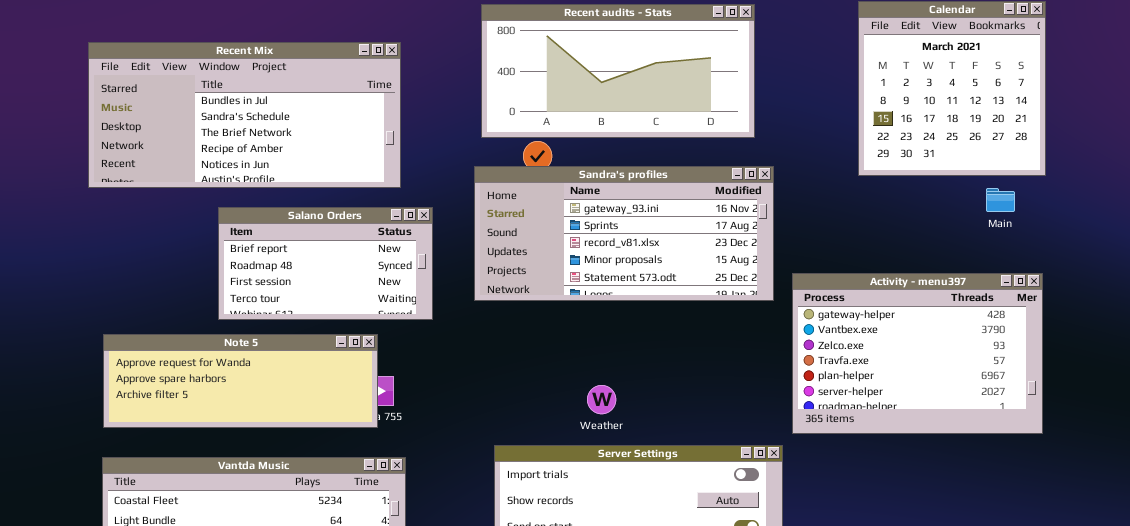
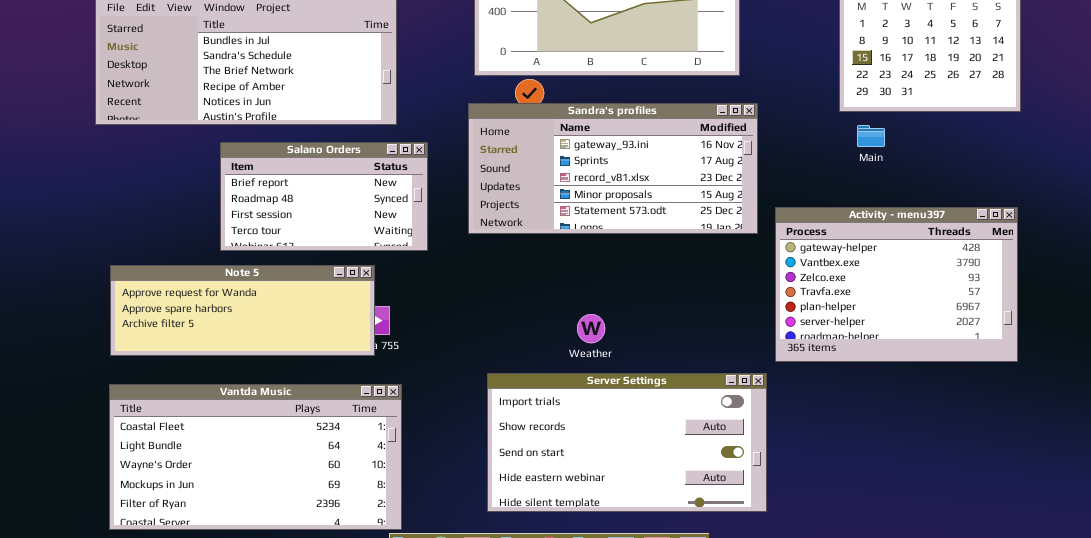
Main: [986,188,1015,212] -> [857,125,885,147], moved

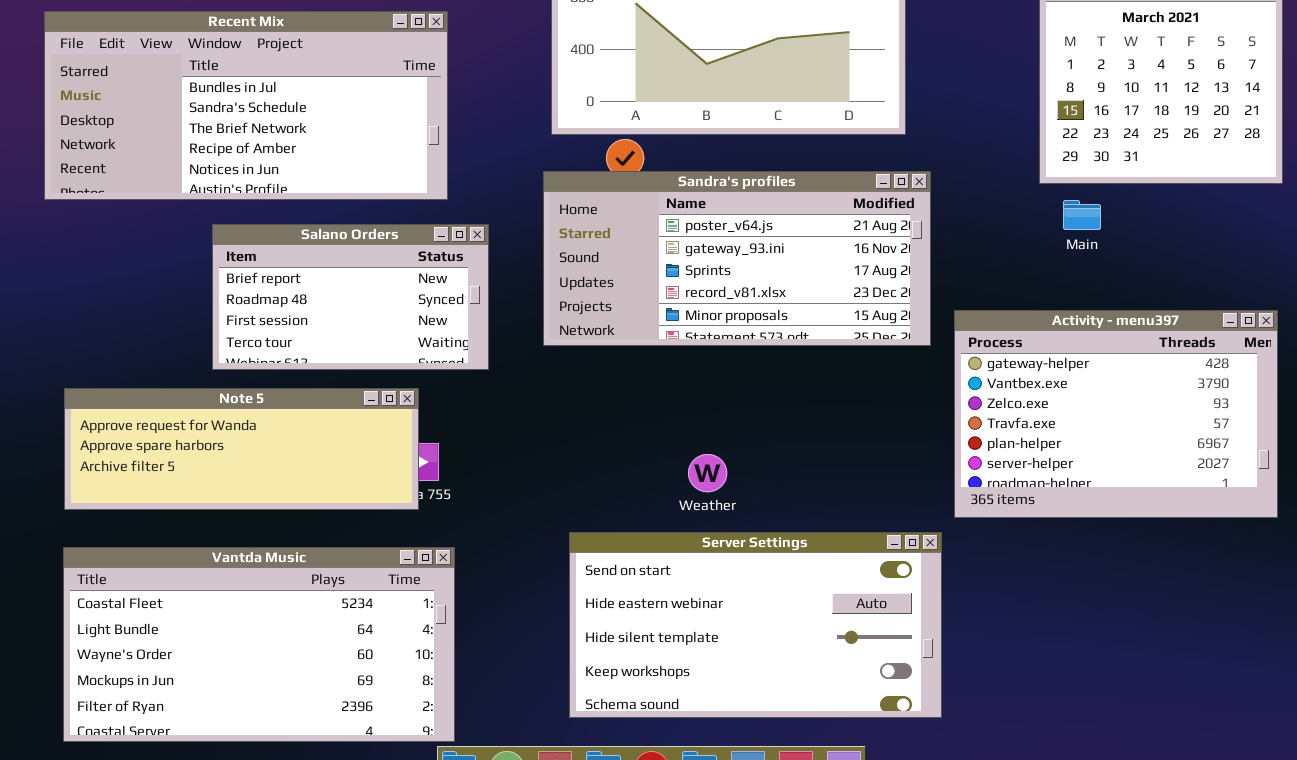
Sandra's profiles: [468,103,758,234] -> [543,171,931,346], scrolled up 1 row
Server Settings: [487,373,767,512] -> [569,532,942,718], scrolled down 2 rows

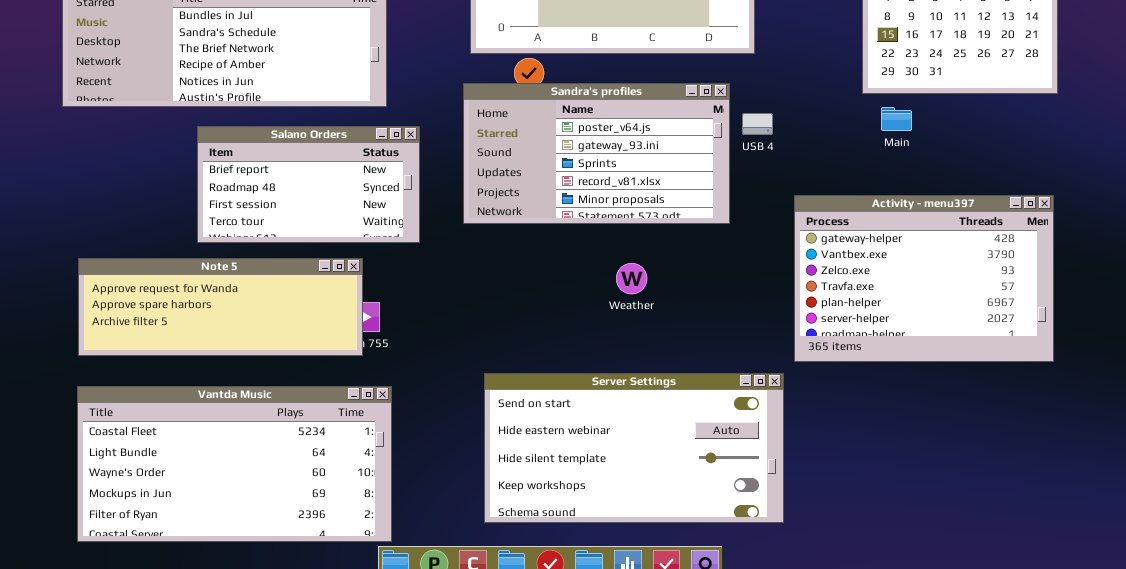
Sandra's profiles: [543,171,931,346] -> [463,83,730,224], resized
Weather: [688,454,727,492] -> [616,263,647,294], moved

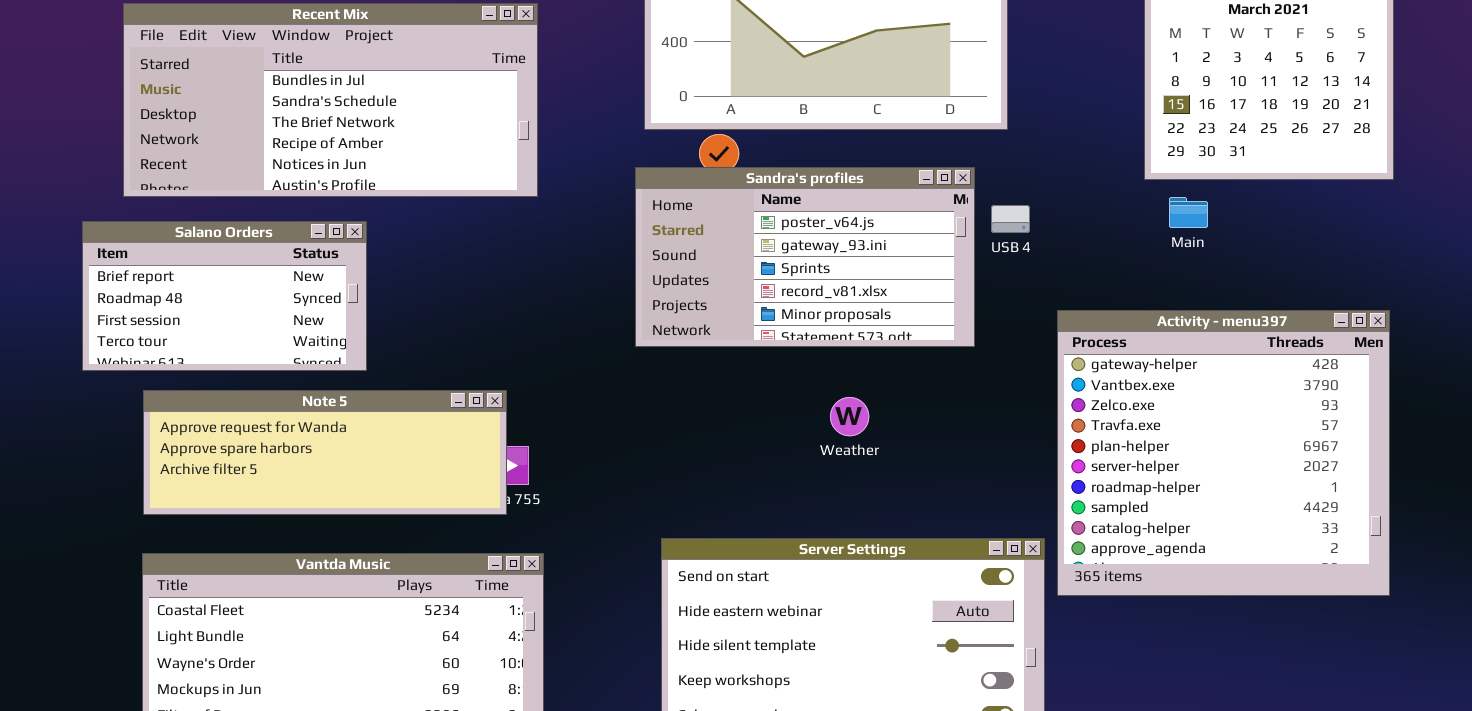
Salano Orders: [197,126,420,243] -> [82,221,367,371], moved
Activity - menu397: [794,195,1054,362] -> [1057,310,1390,596], resized

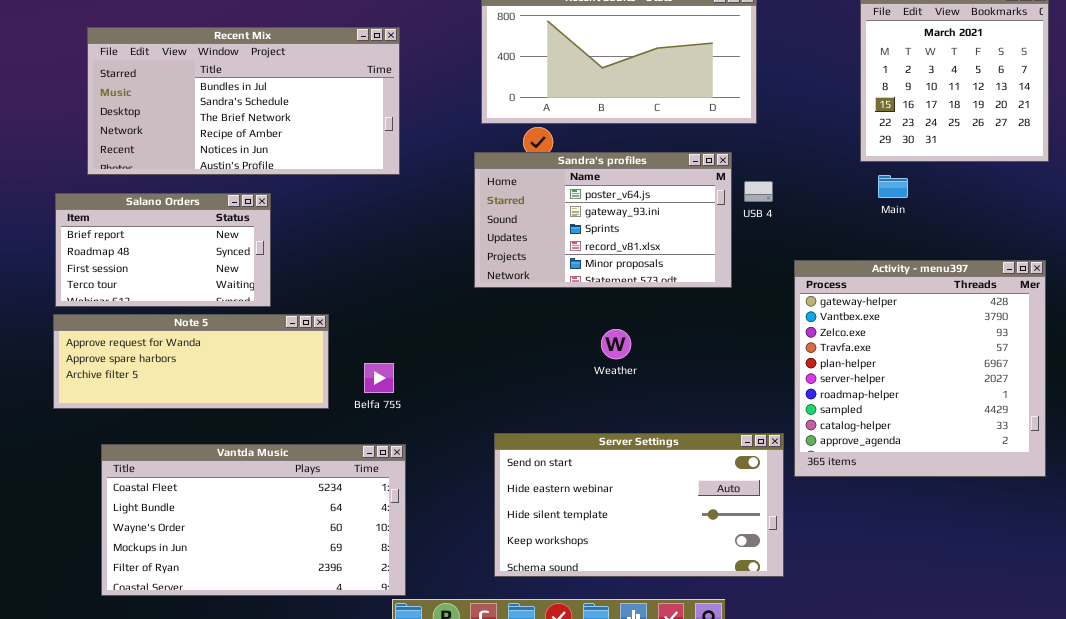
Note 5: [143,390,507,515] -> [53,314,329,409], moved
Weather: [830,397,869,436] -> [601,329,631,359], moved

